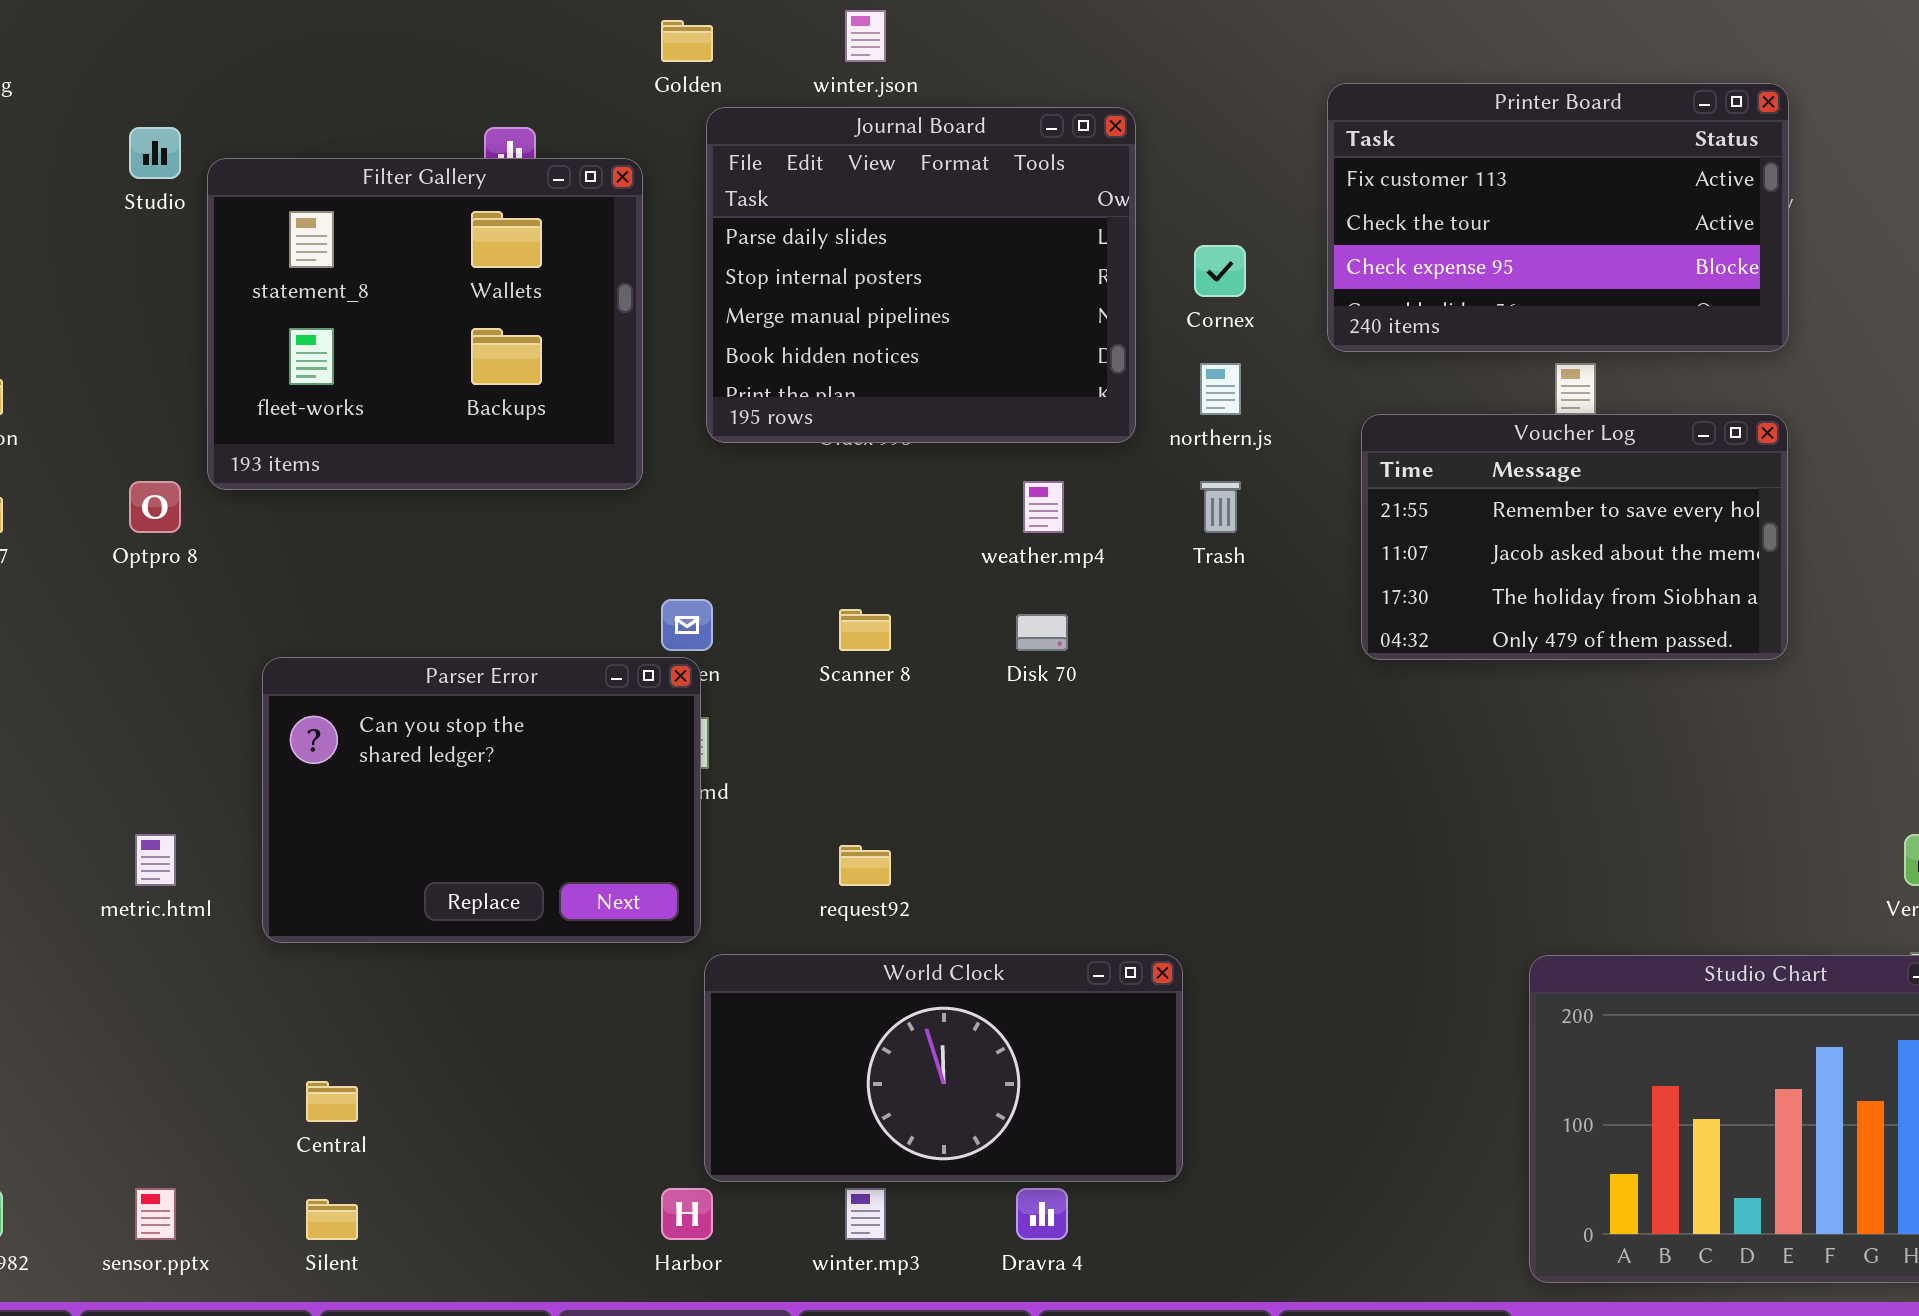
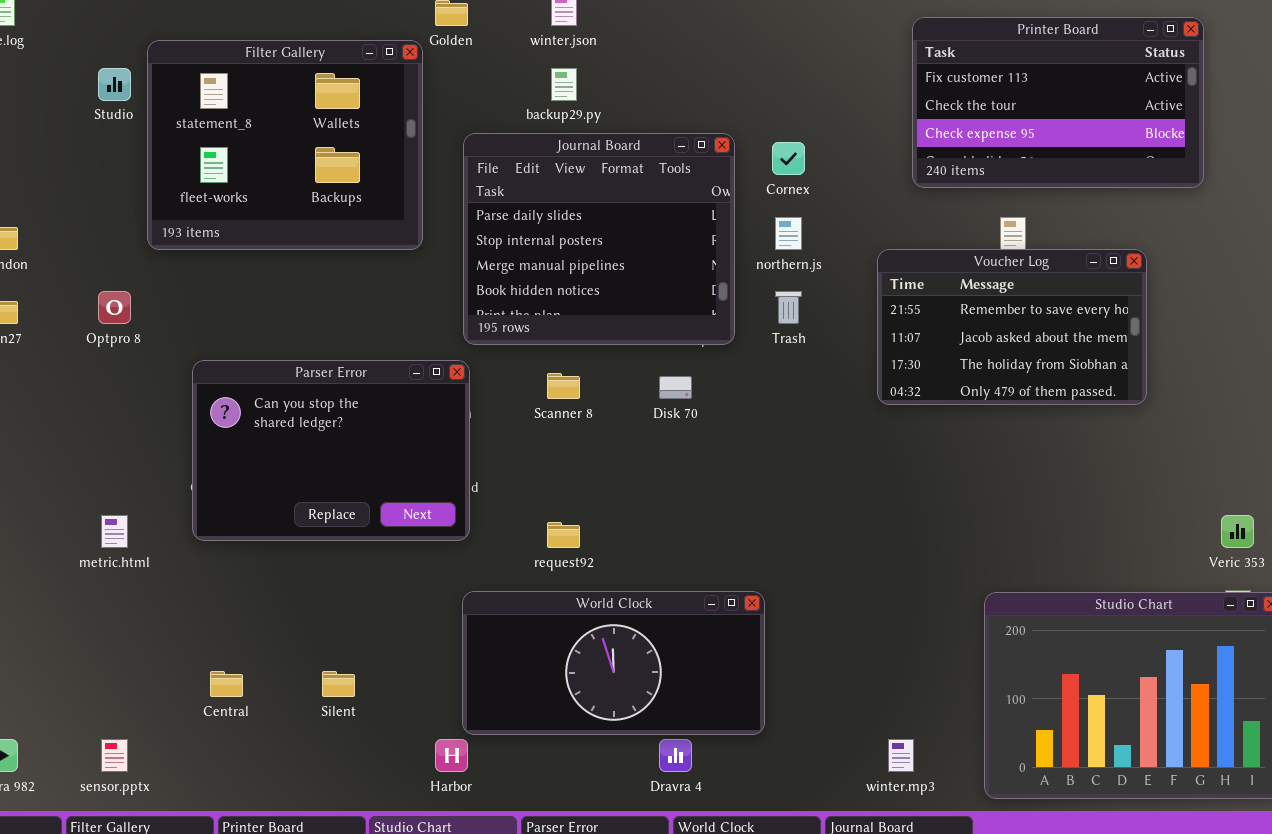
Printer Board: [1327,83,1789,352] -> [912,17,1204,188], moved
Journal Board: [706,107,1136,443] -> [463,133,735,345], moved
Filter Gallery: [207,158,643,490] -> [147,40,423,250], moved
Parser Error: [262,657,701,943] -> [192,360,470,541], moved
winter.mp3: [845,1188,886,1240] -> [888,739,914,772], moved
Silent: [306,1199,358,1240] -> [322,671,355,697], moved

